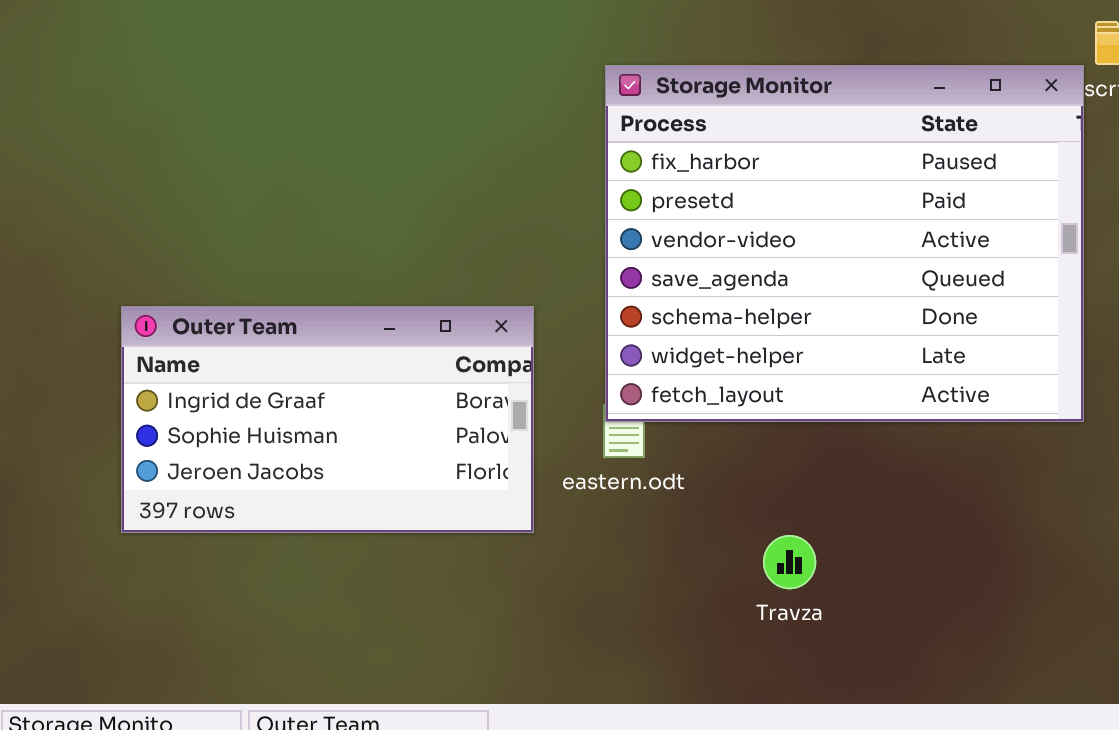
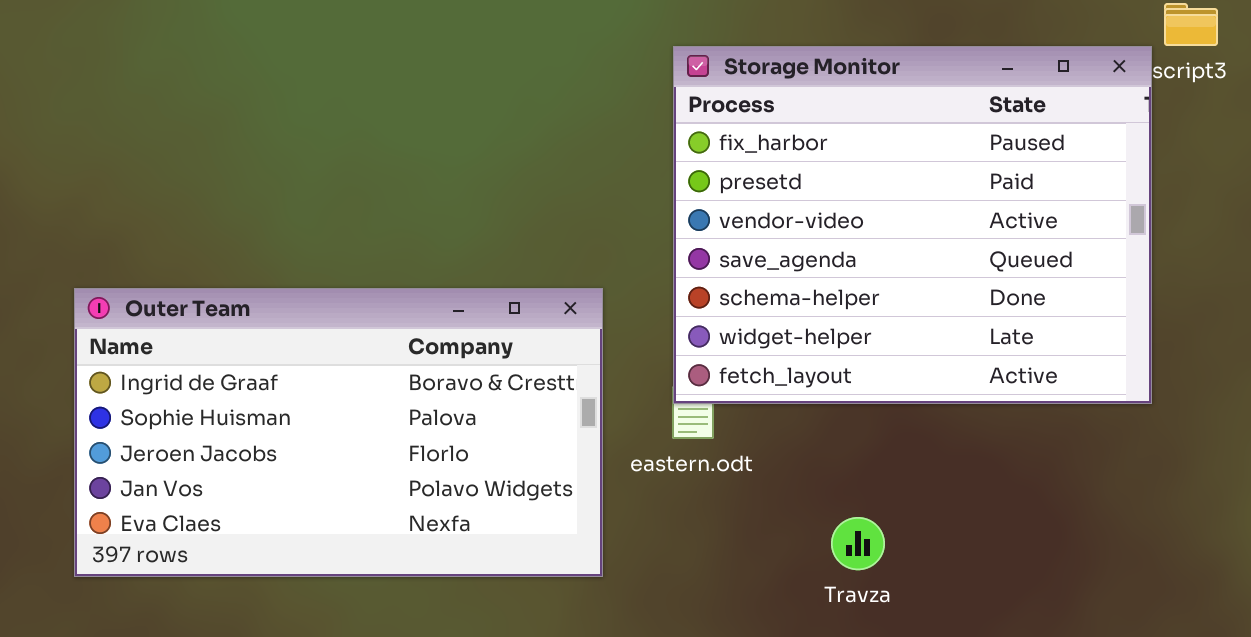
Outer Team: [121,306,534,533] -> [74,288,603,577], resized

